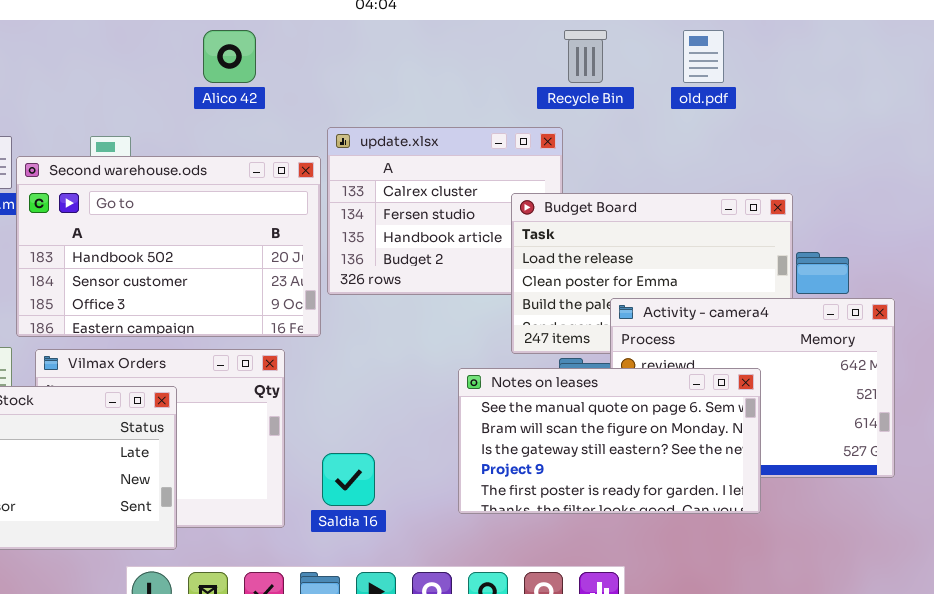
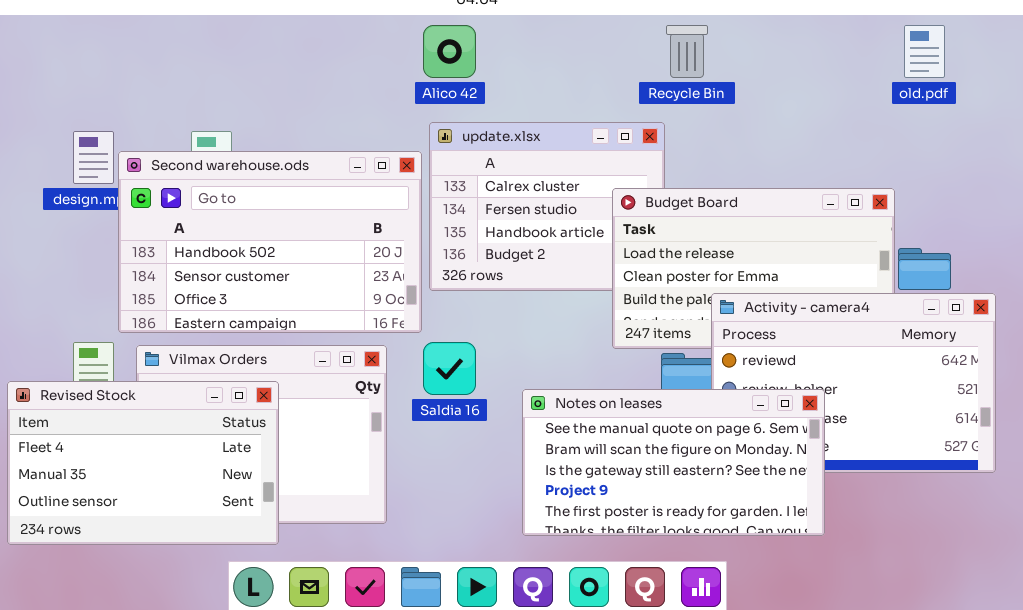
Alico 42: [203,30,256,83] -> [423,25,476,78], moved
old.pdf: [683,30,724,83] -> [904,25,945,78], moved
Notes on leases: [458,368,761,514] -> [522,389,825,536], moved
Saldia 16: [322,453,375,506] -> [423,342,476,395], moved

